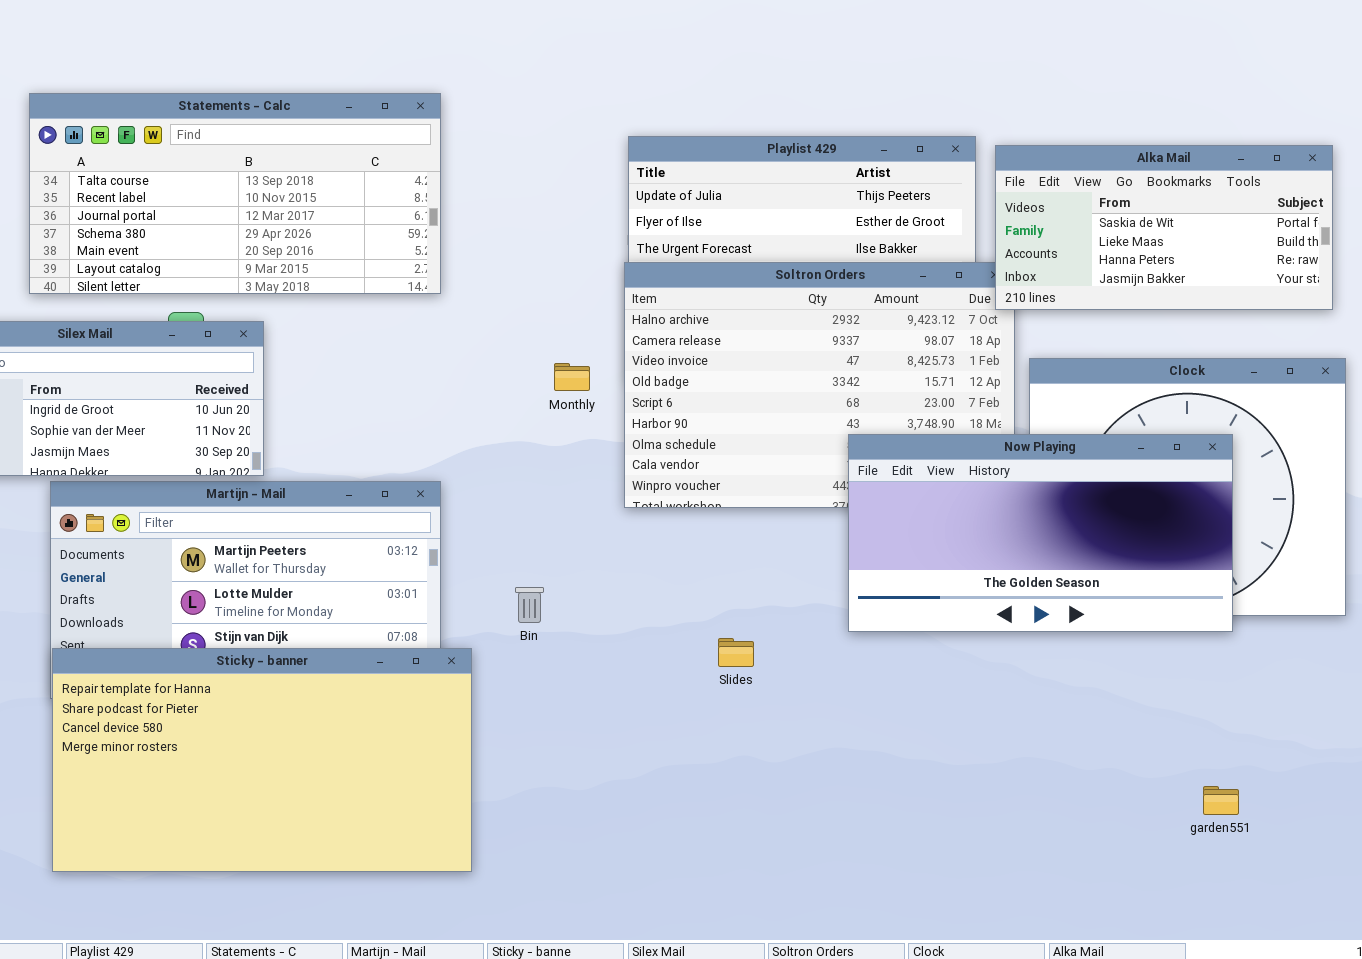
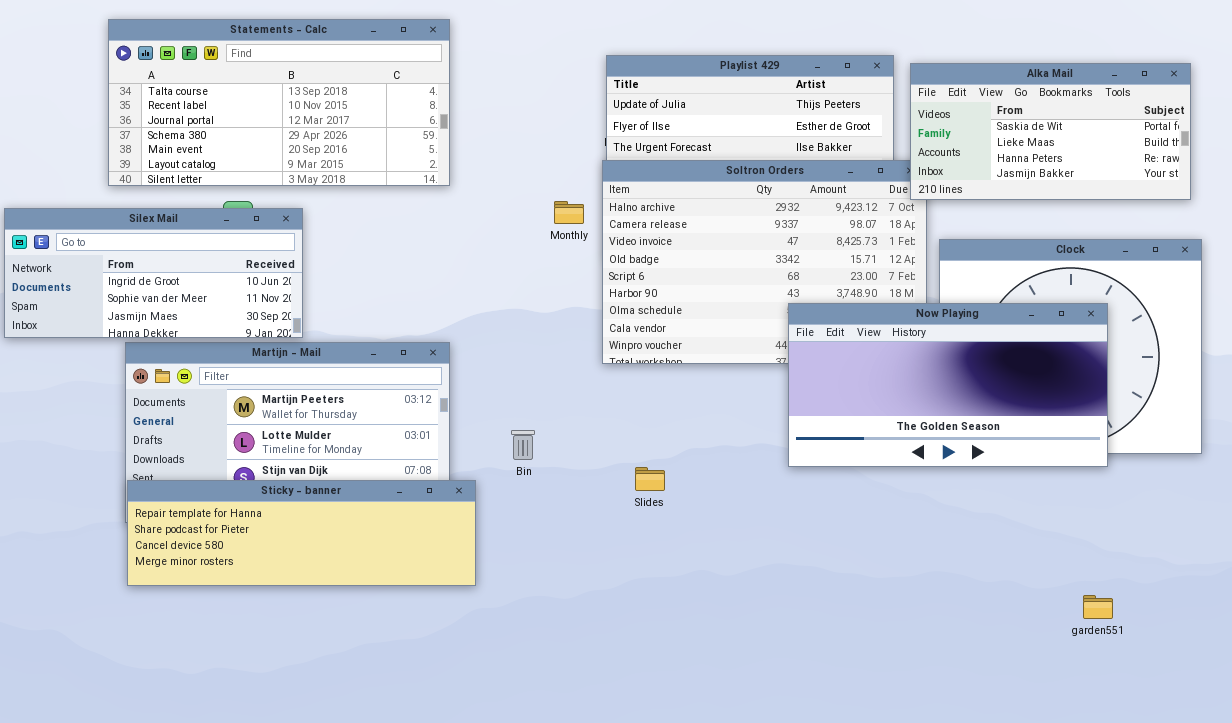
Monthly: [554,363,590,391] -> [554,201,584,224], moved
Slides: [718,638,754,667] -> [635,467,665,491], moved
Sticky - banner: [52,648,472,872] -> [127,480,476,586], resized

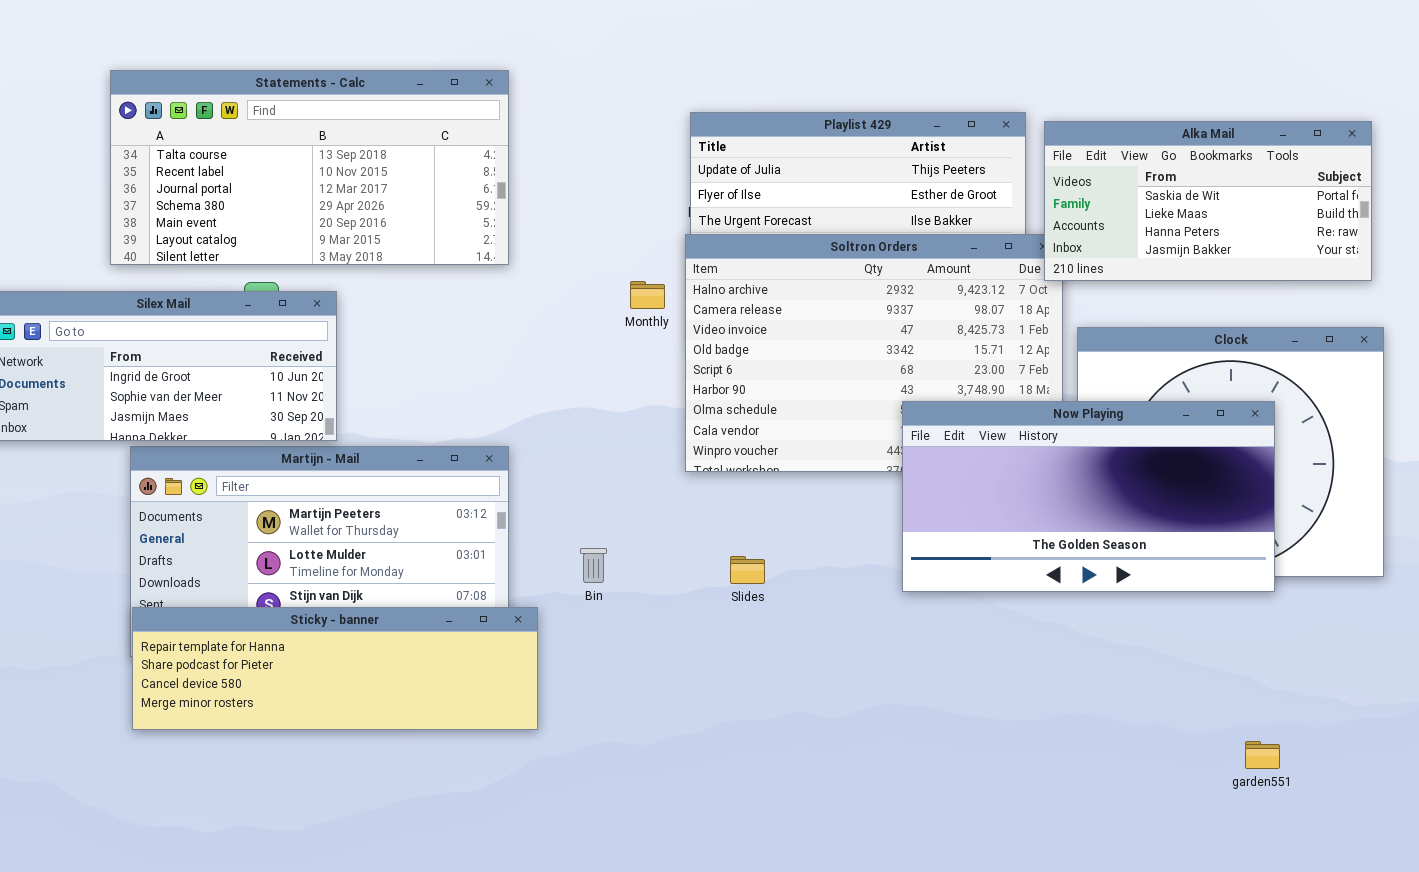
Slides: [635,467,665,491] -> [730,556,765,584], moved

